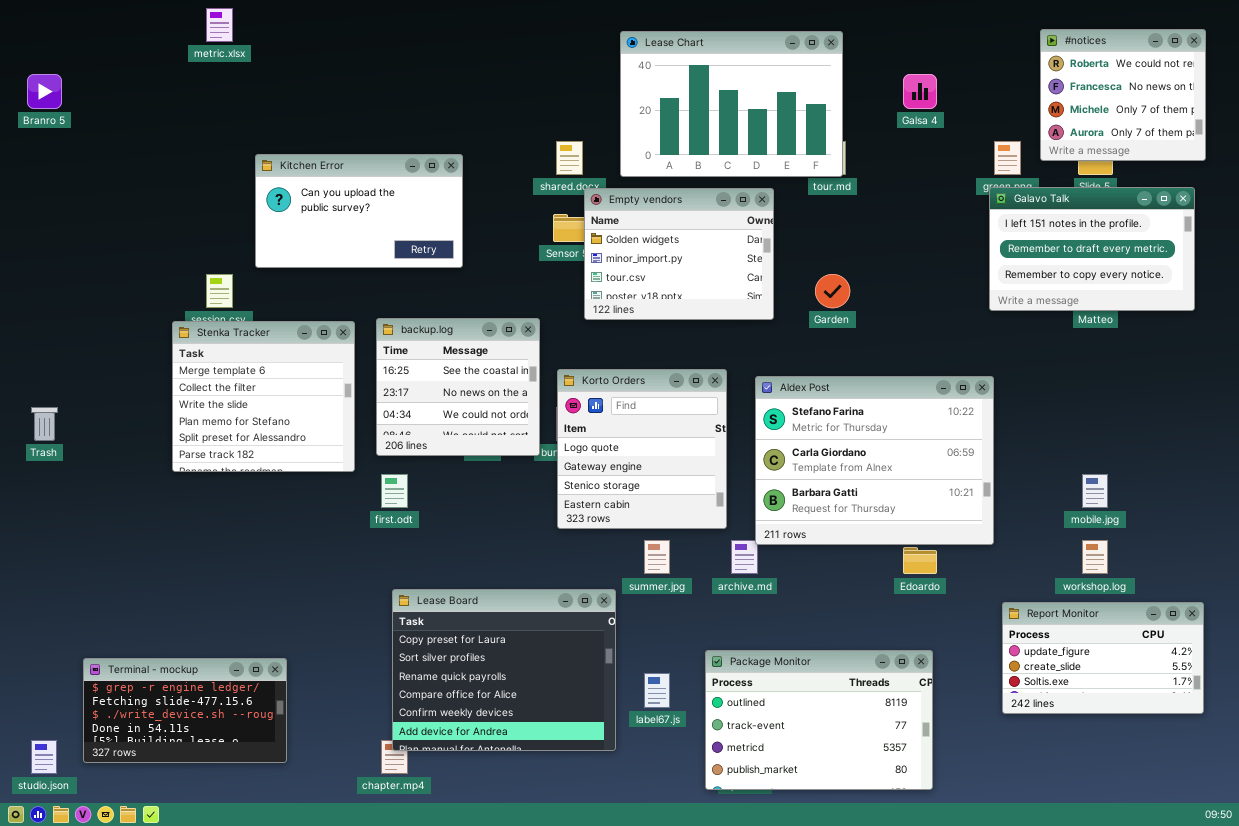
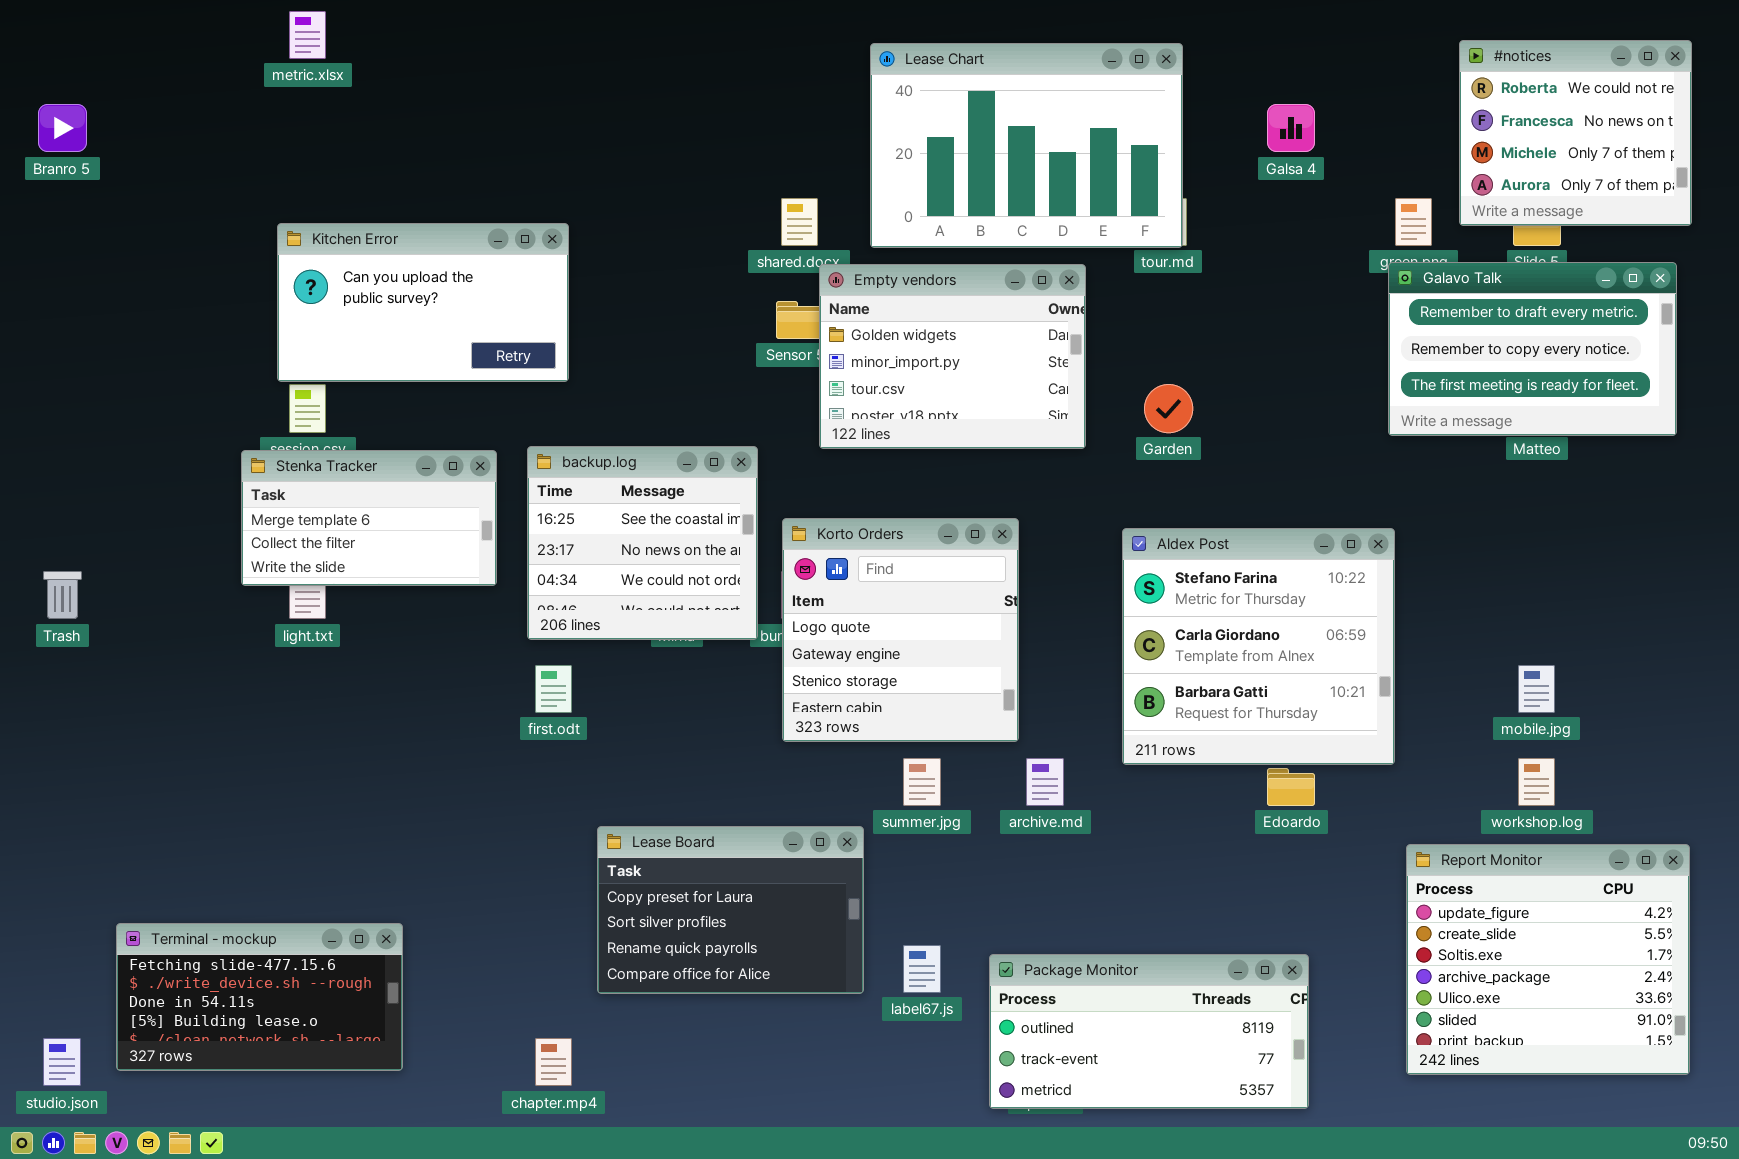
Kitchen Error: [255,154,463,268] -> [277,223,569,382], moved
Galavo Talk: [989,187,1195,311] -> [1388,262,1677,436], scrolled down 1 row
Stenka Tracker: [172,321,355,472] -> [241,450,497,586], resized
Aldex Post: [755,376,994,545] -> [1122,528,1395,765], resized
Lease Board: [392,589,616,751] -> [597,826,864,994], resized
Report Monitor: [1002,602,1204,714] -> [1406,844,1690,1075], resized
Package Monitor: [705,650,933,790] -> [989,954,1309,1109], resized
Terminal - mockup: [83,658,287,763] -> [116,923,403,1071], scrolled down 1 row

